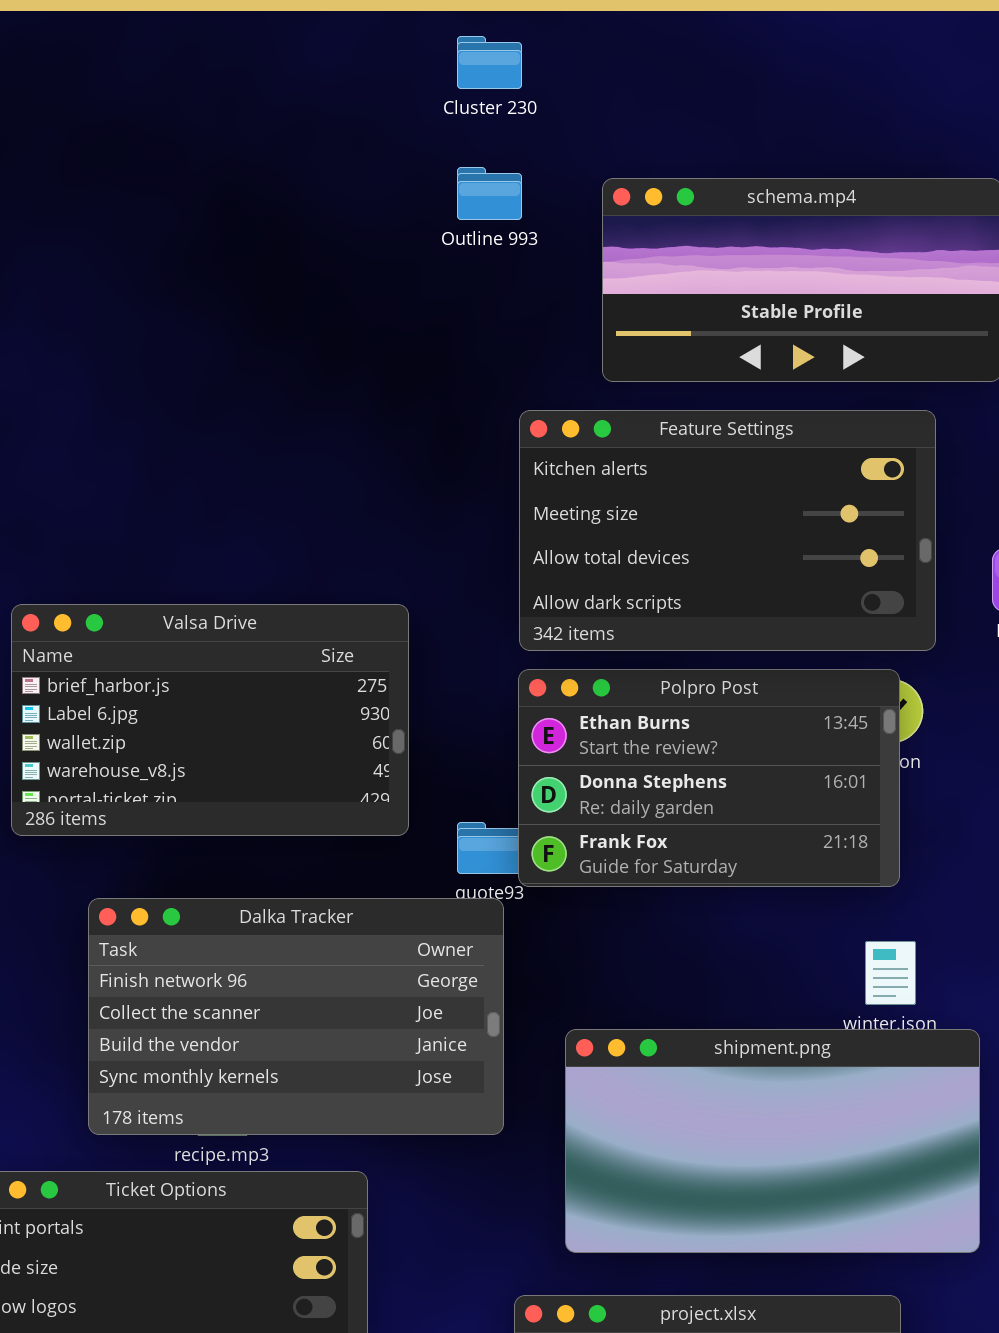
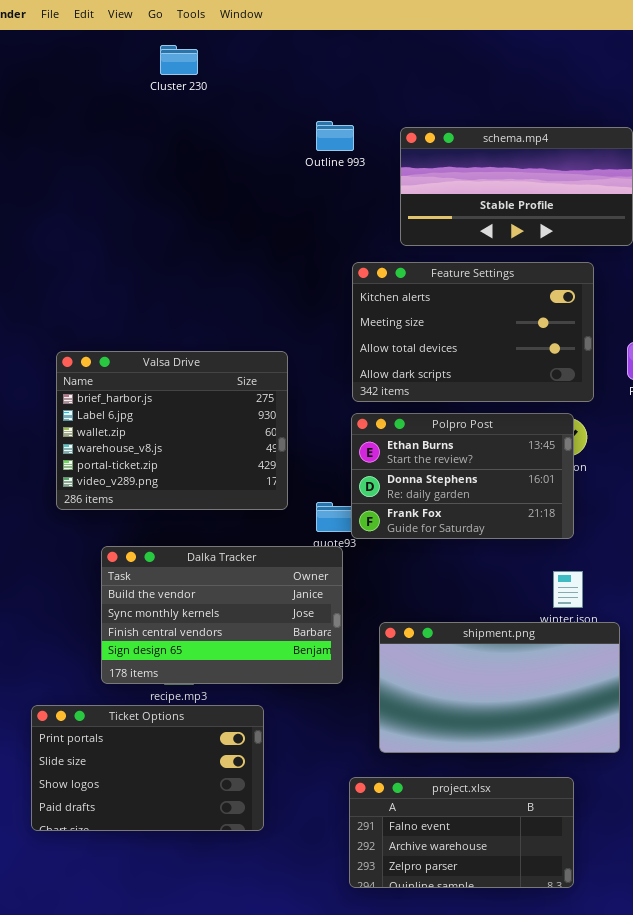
Cluster 230: [457,36,522,89] -> [160,45,198,75], moved
Valsa Drive: [11,604,409,836] -> [56,351,288,510], resized
Dalka Tracker: [88,898,504,1135] -> [101,546,343,684], scrolled down 2 rows

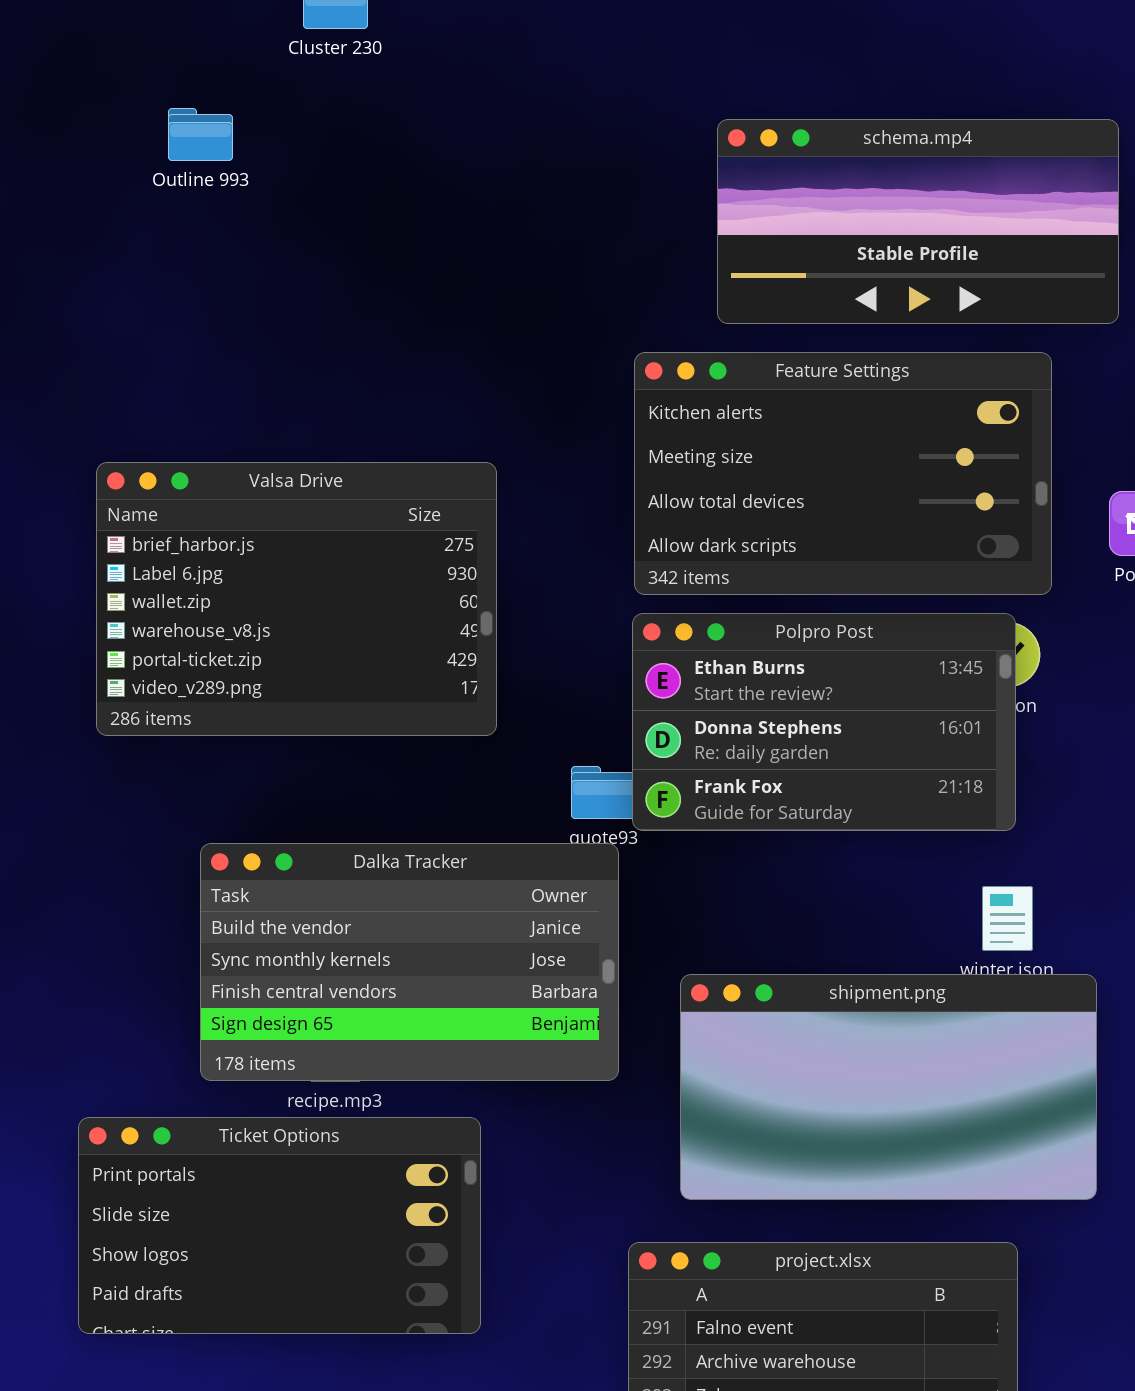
Outline 993: [316,121,354,151] -> [168,108,233,161], moved
Valsa Drive: [56,351,288,510] -> [96,462,497,736], moved

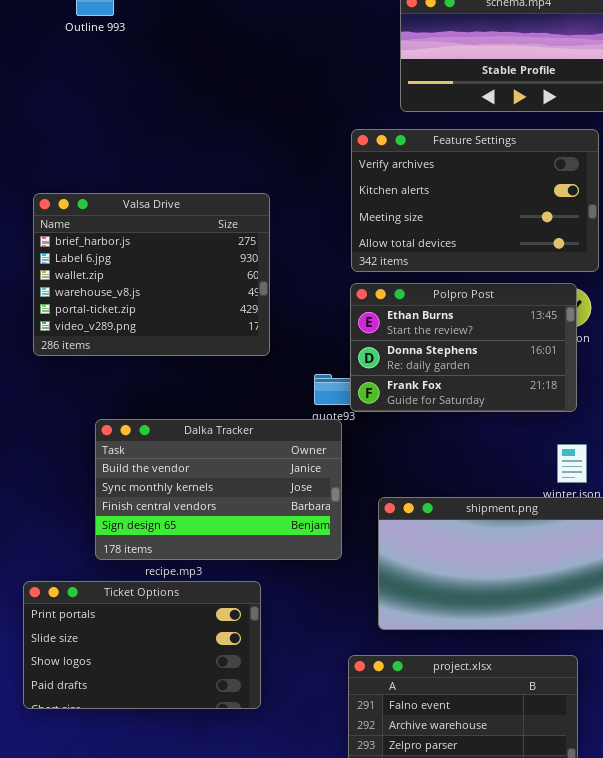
Feature Settings: [634,352,1052,595] -> [351,129,599,272], scrolled up 1 row

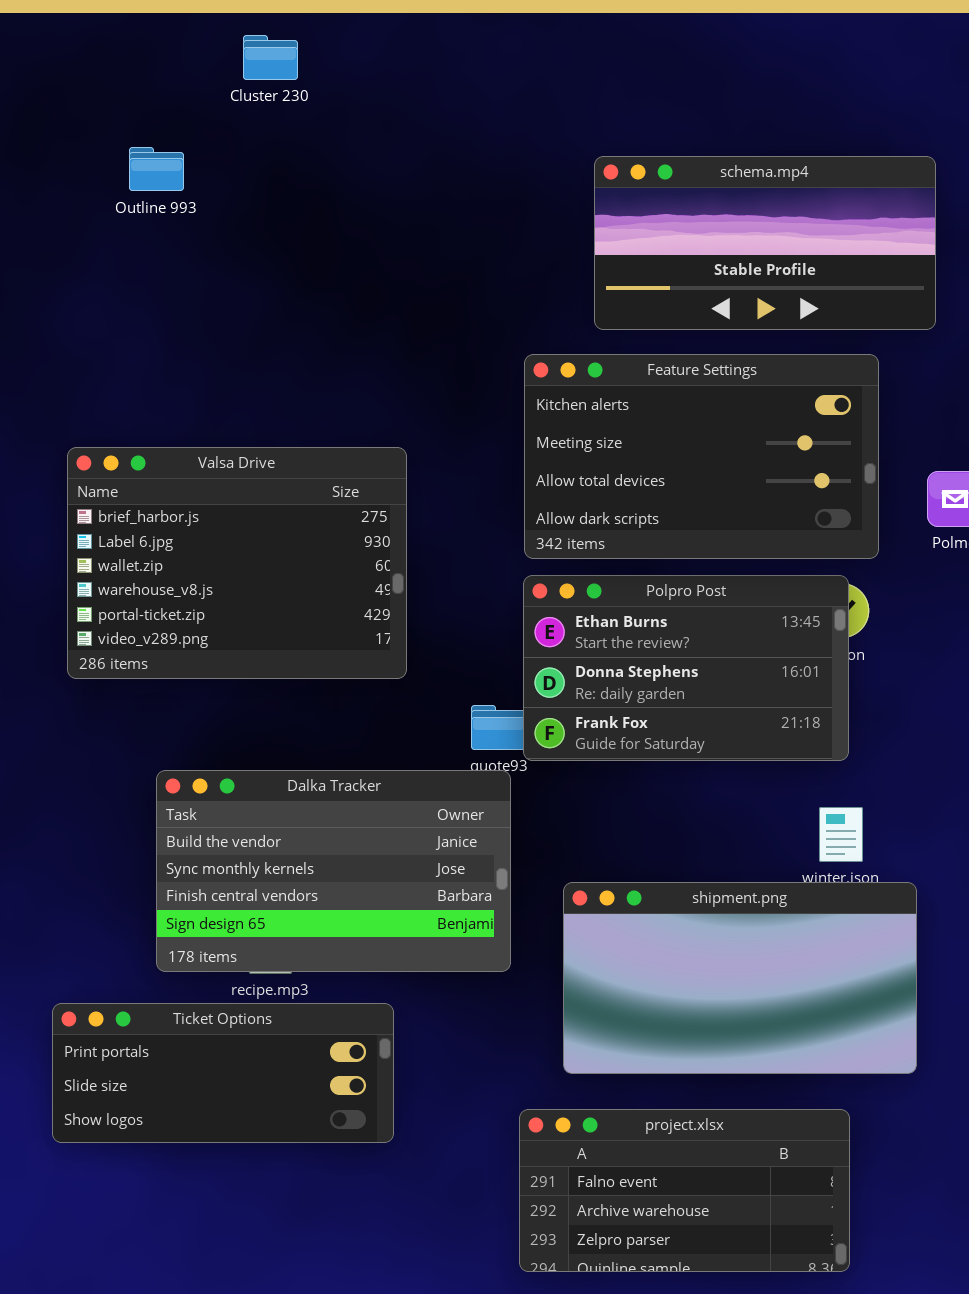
Feature Settings: [351,129,599,272] -> [524,354,879,559], scrolled down 1 row
Ticket Options: [23,581,261,709] -> [52,1003,394,1143], resized

